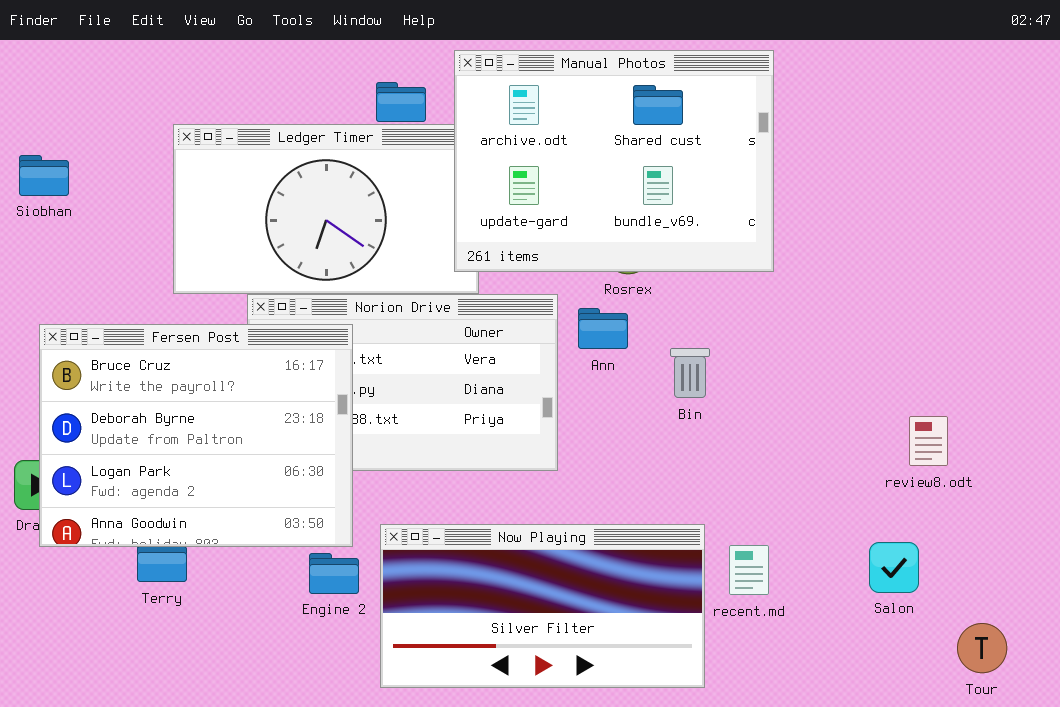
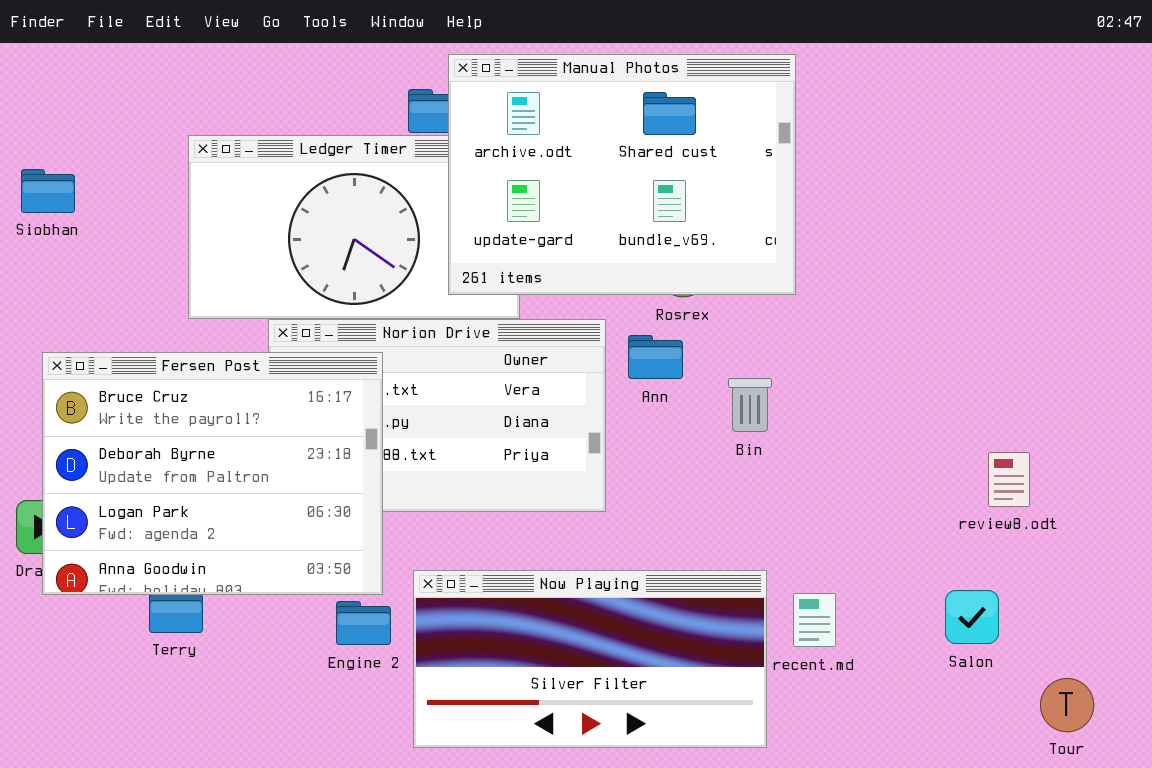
Manual Photos: [454,50,774,272] -> [448,54,796,295], moved

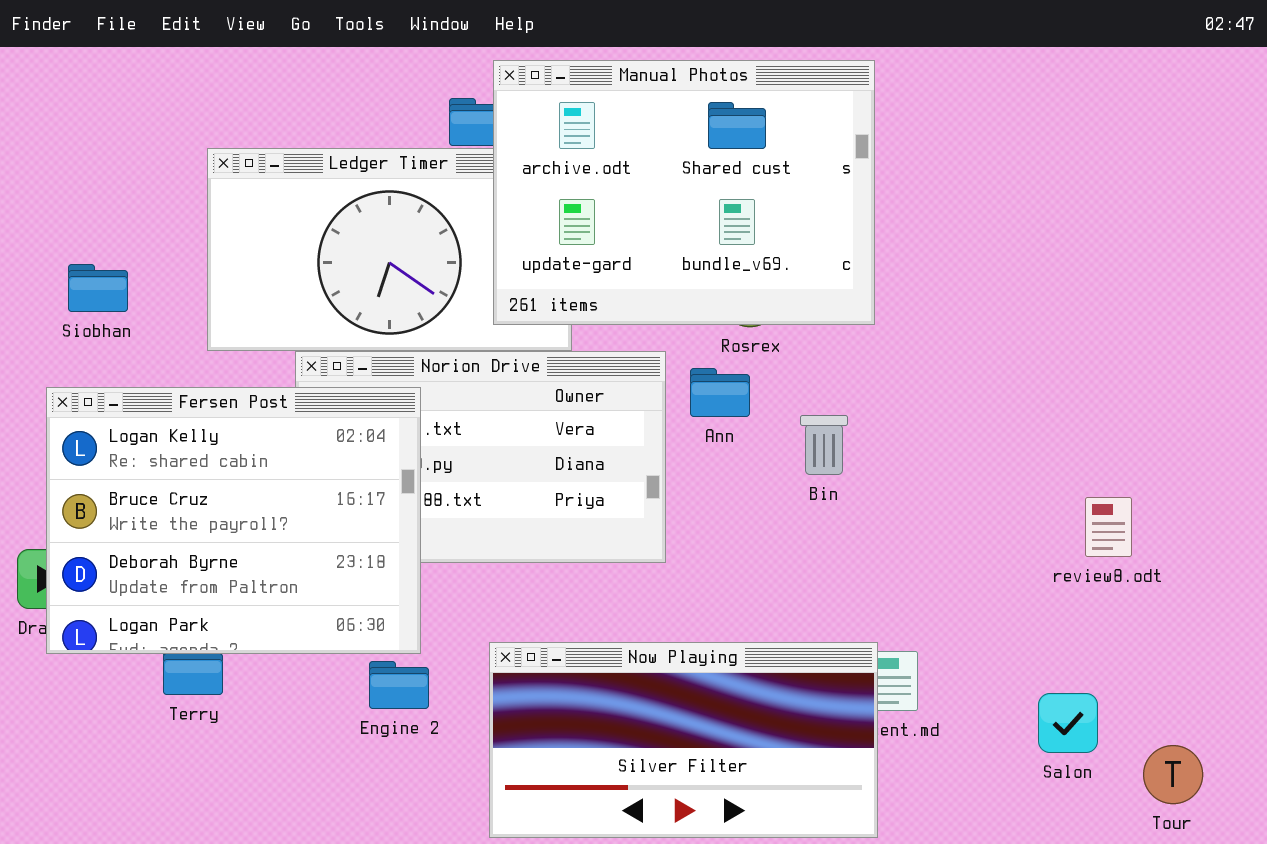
Siobhan: [21,169,75,213] -> [68,264,128,312], moved
Fersen Post: [42,352,383,595] -> [46,387,421,654], scrolled up 1 row
Now Playing: [413,570,767,748] -> [489,642,878,838], moved
Salon: [945,590,999,644] -> [1038,693,1098,753], moved

